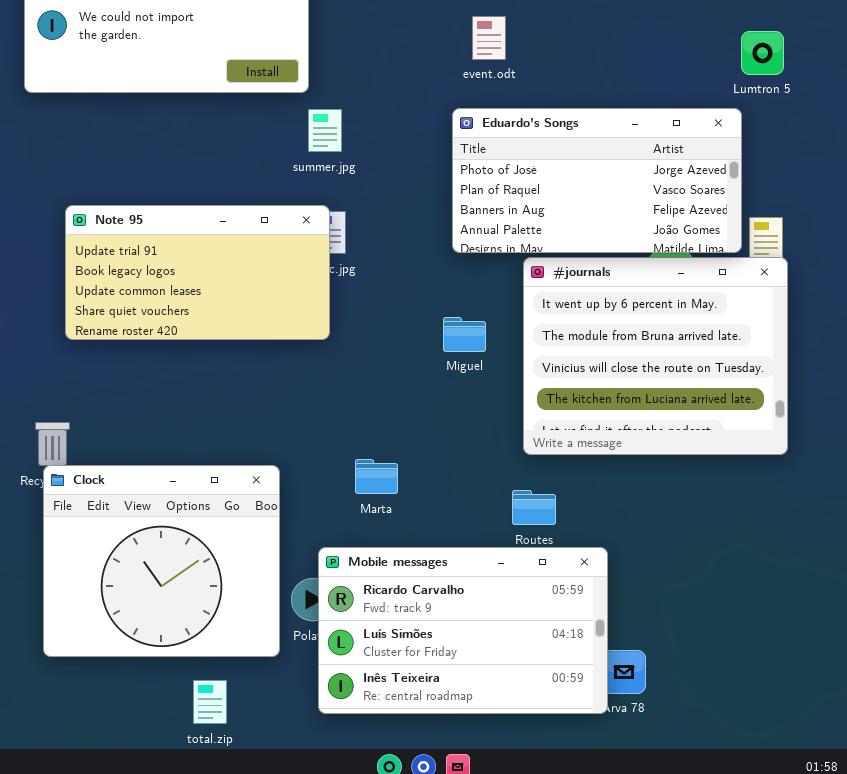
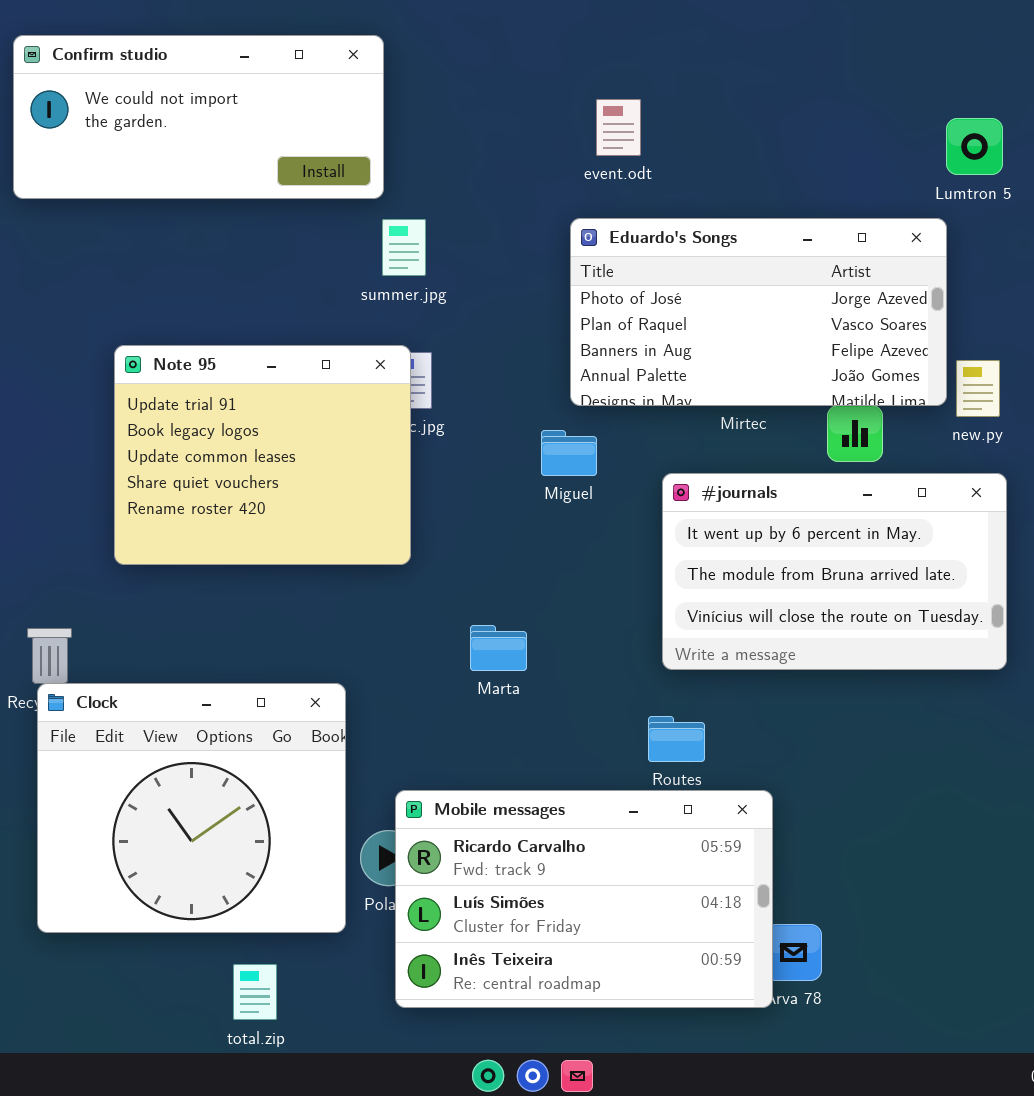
Note 95: [65,205,330,340] -> [114,345,411,565], resized
#journals: [523,257,788,455] -> [662,473,1007,670], resized
Miguel: [443,317,486,352] -> [541,430,597,476], moved
Marta: [355,459,398,494] -> [470,625,527,671], moved

